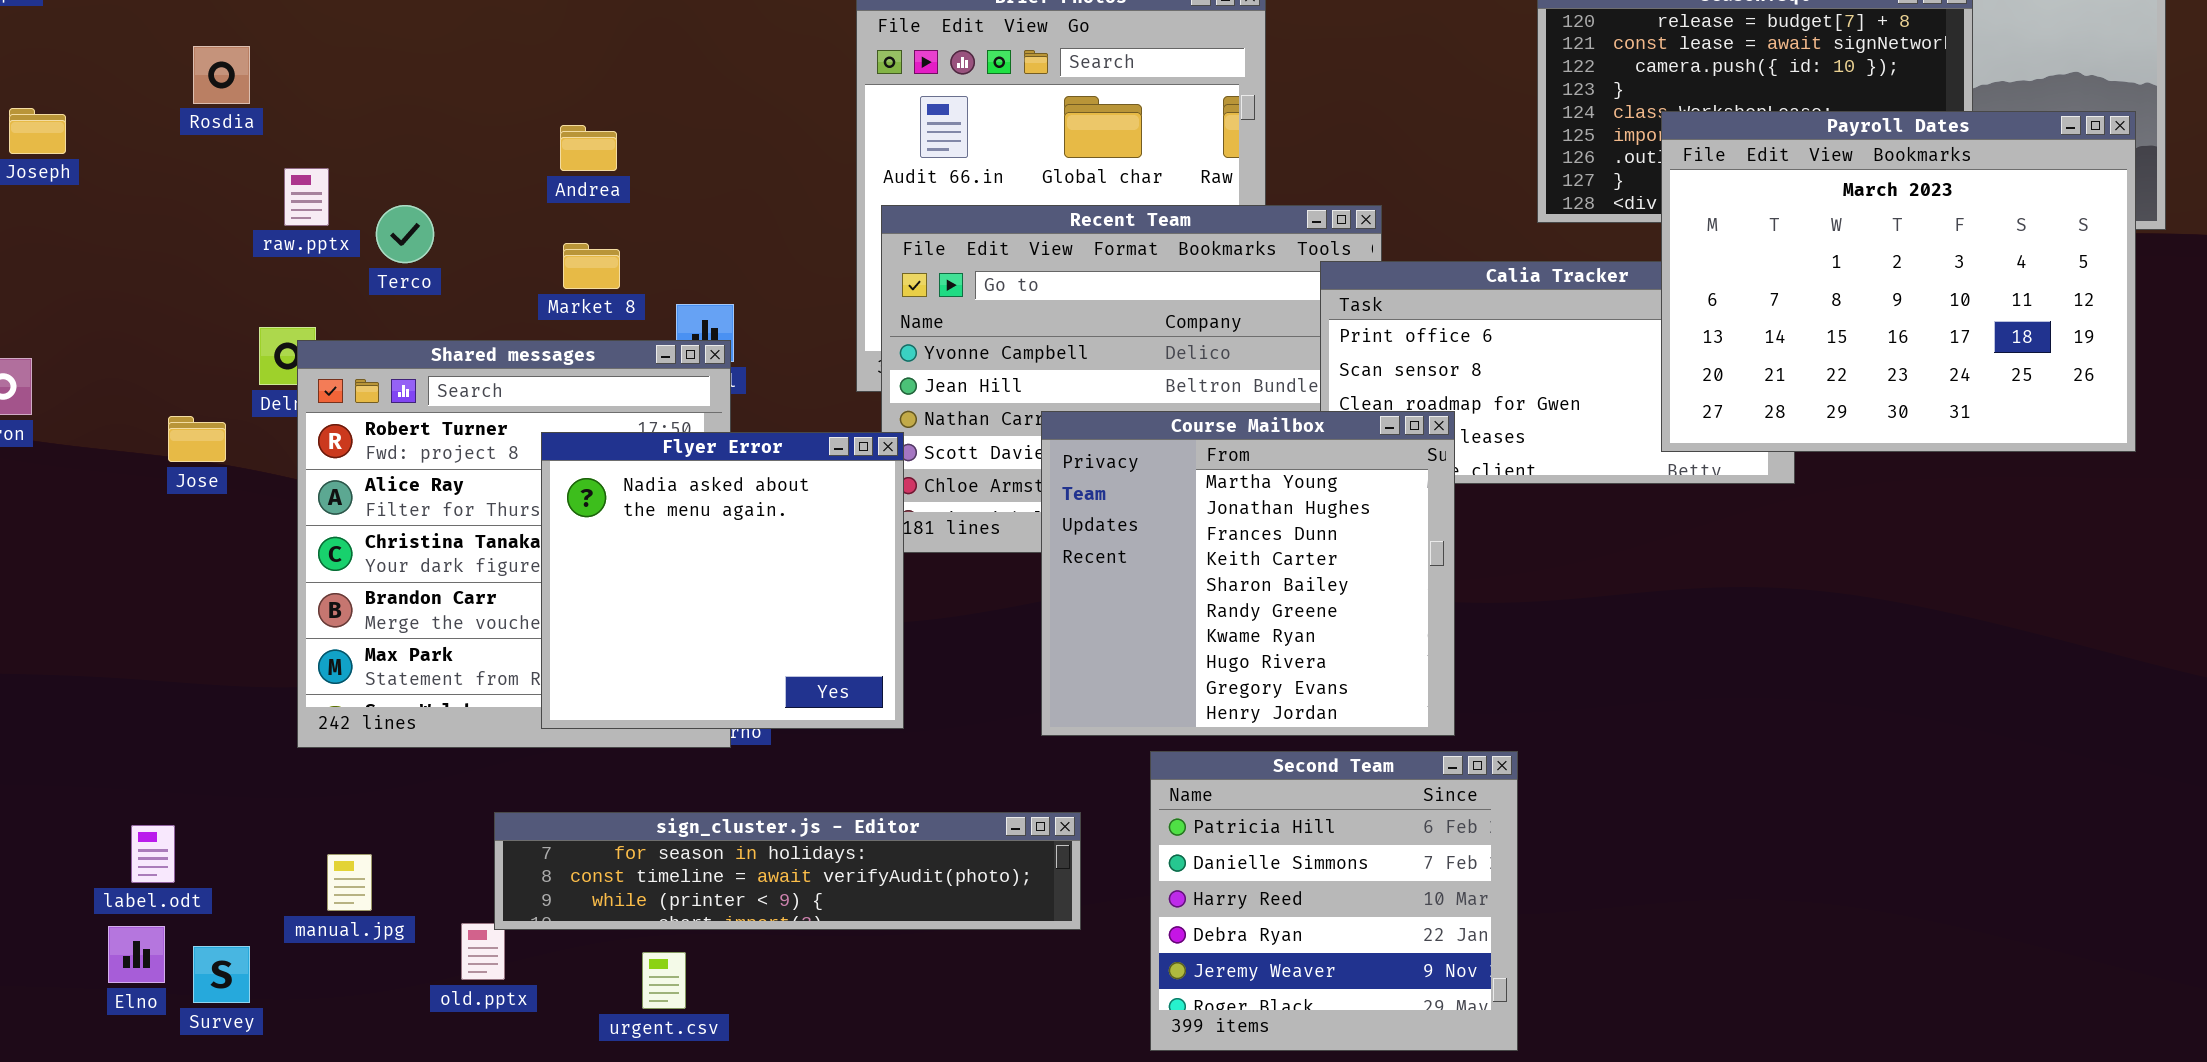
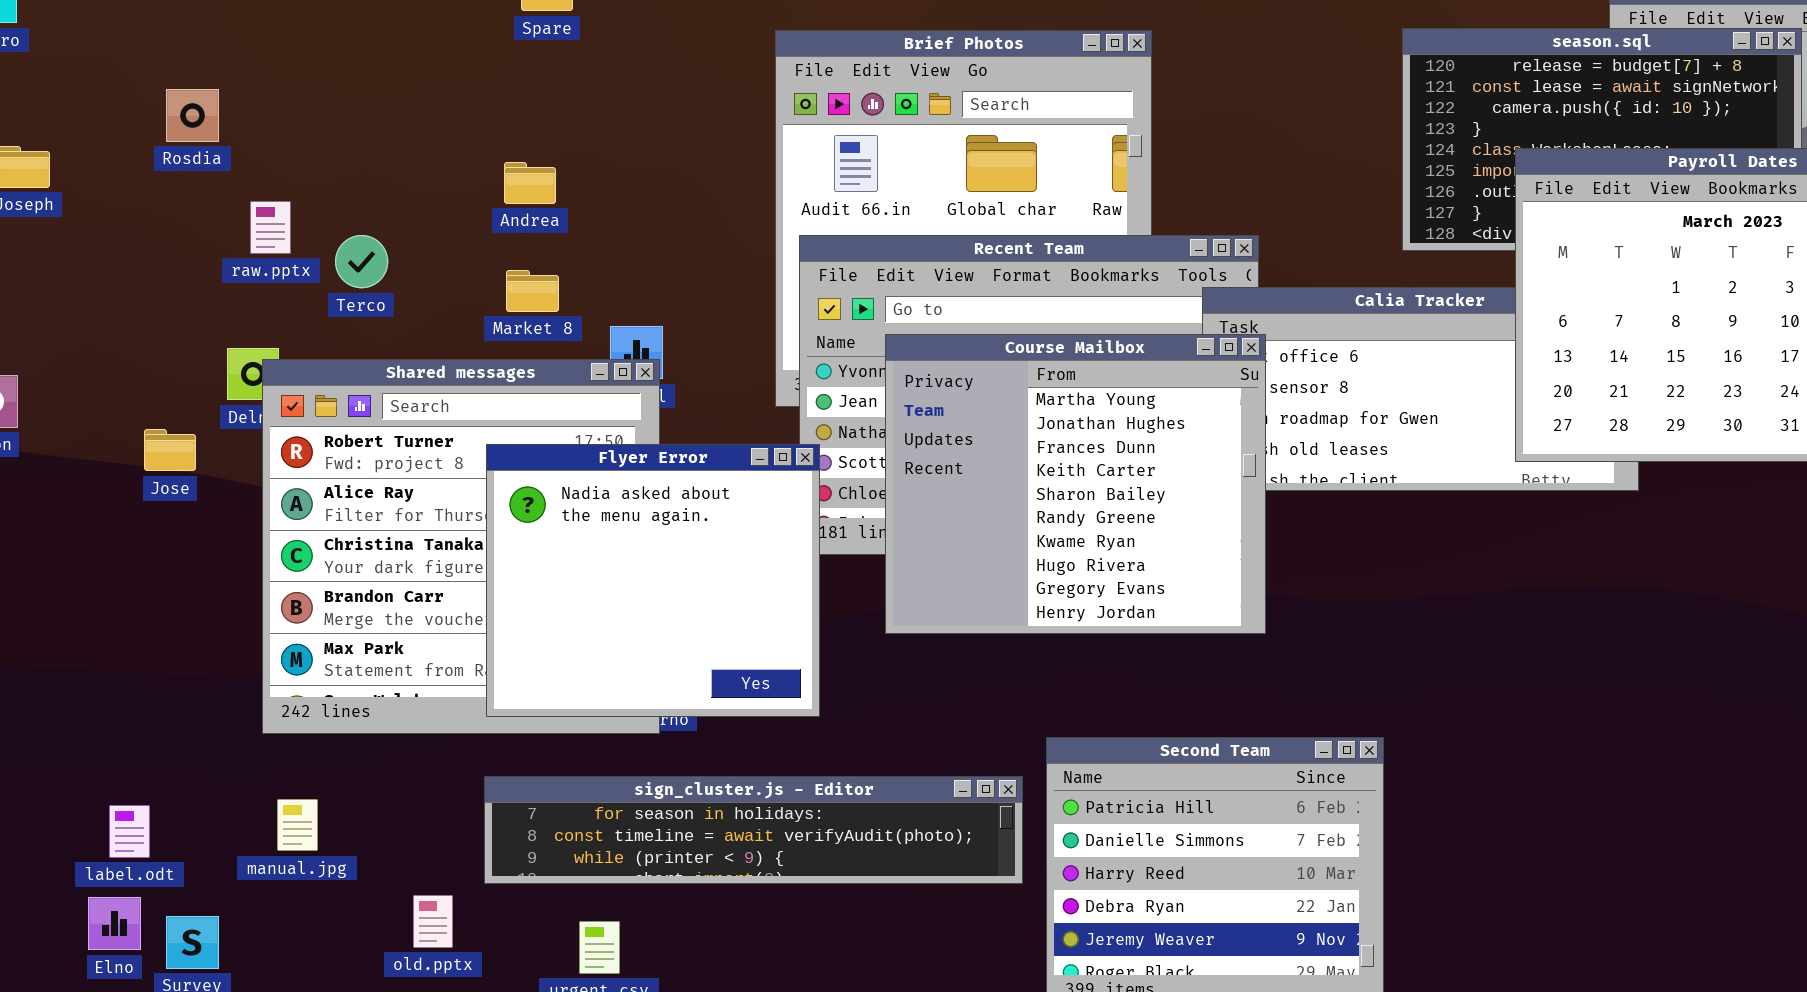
Course Mailbox: [1041,411,1455,736] -> [885,334,1266,634], moved
sign_cluster.js - Editor: [494,812,1081,930] -> [484,776,1023,884], moved
manual.jpg: [327,854,372,911] -> [277,799,318,851], moved

